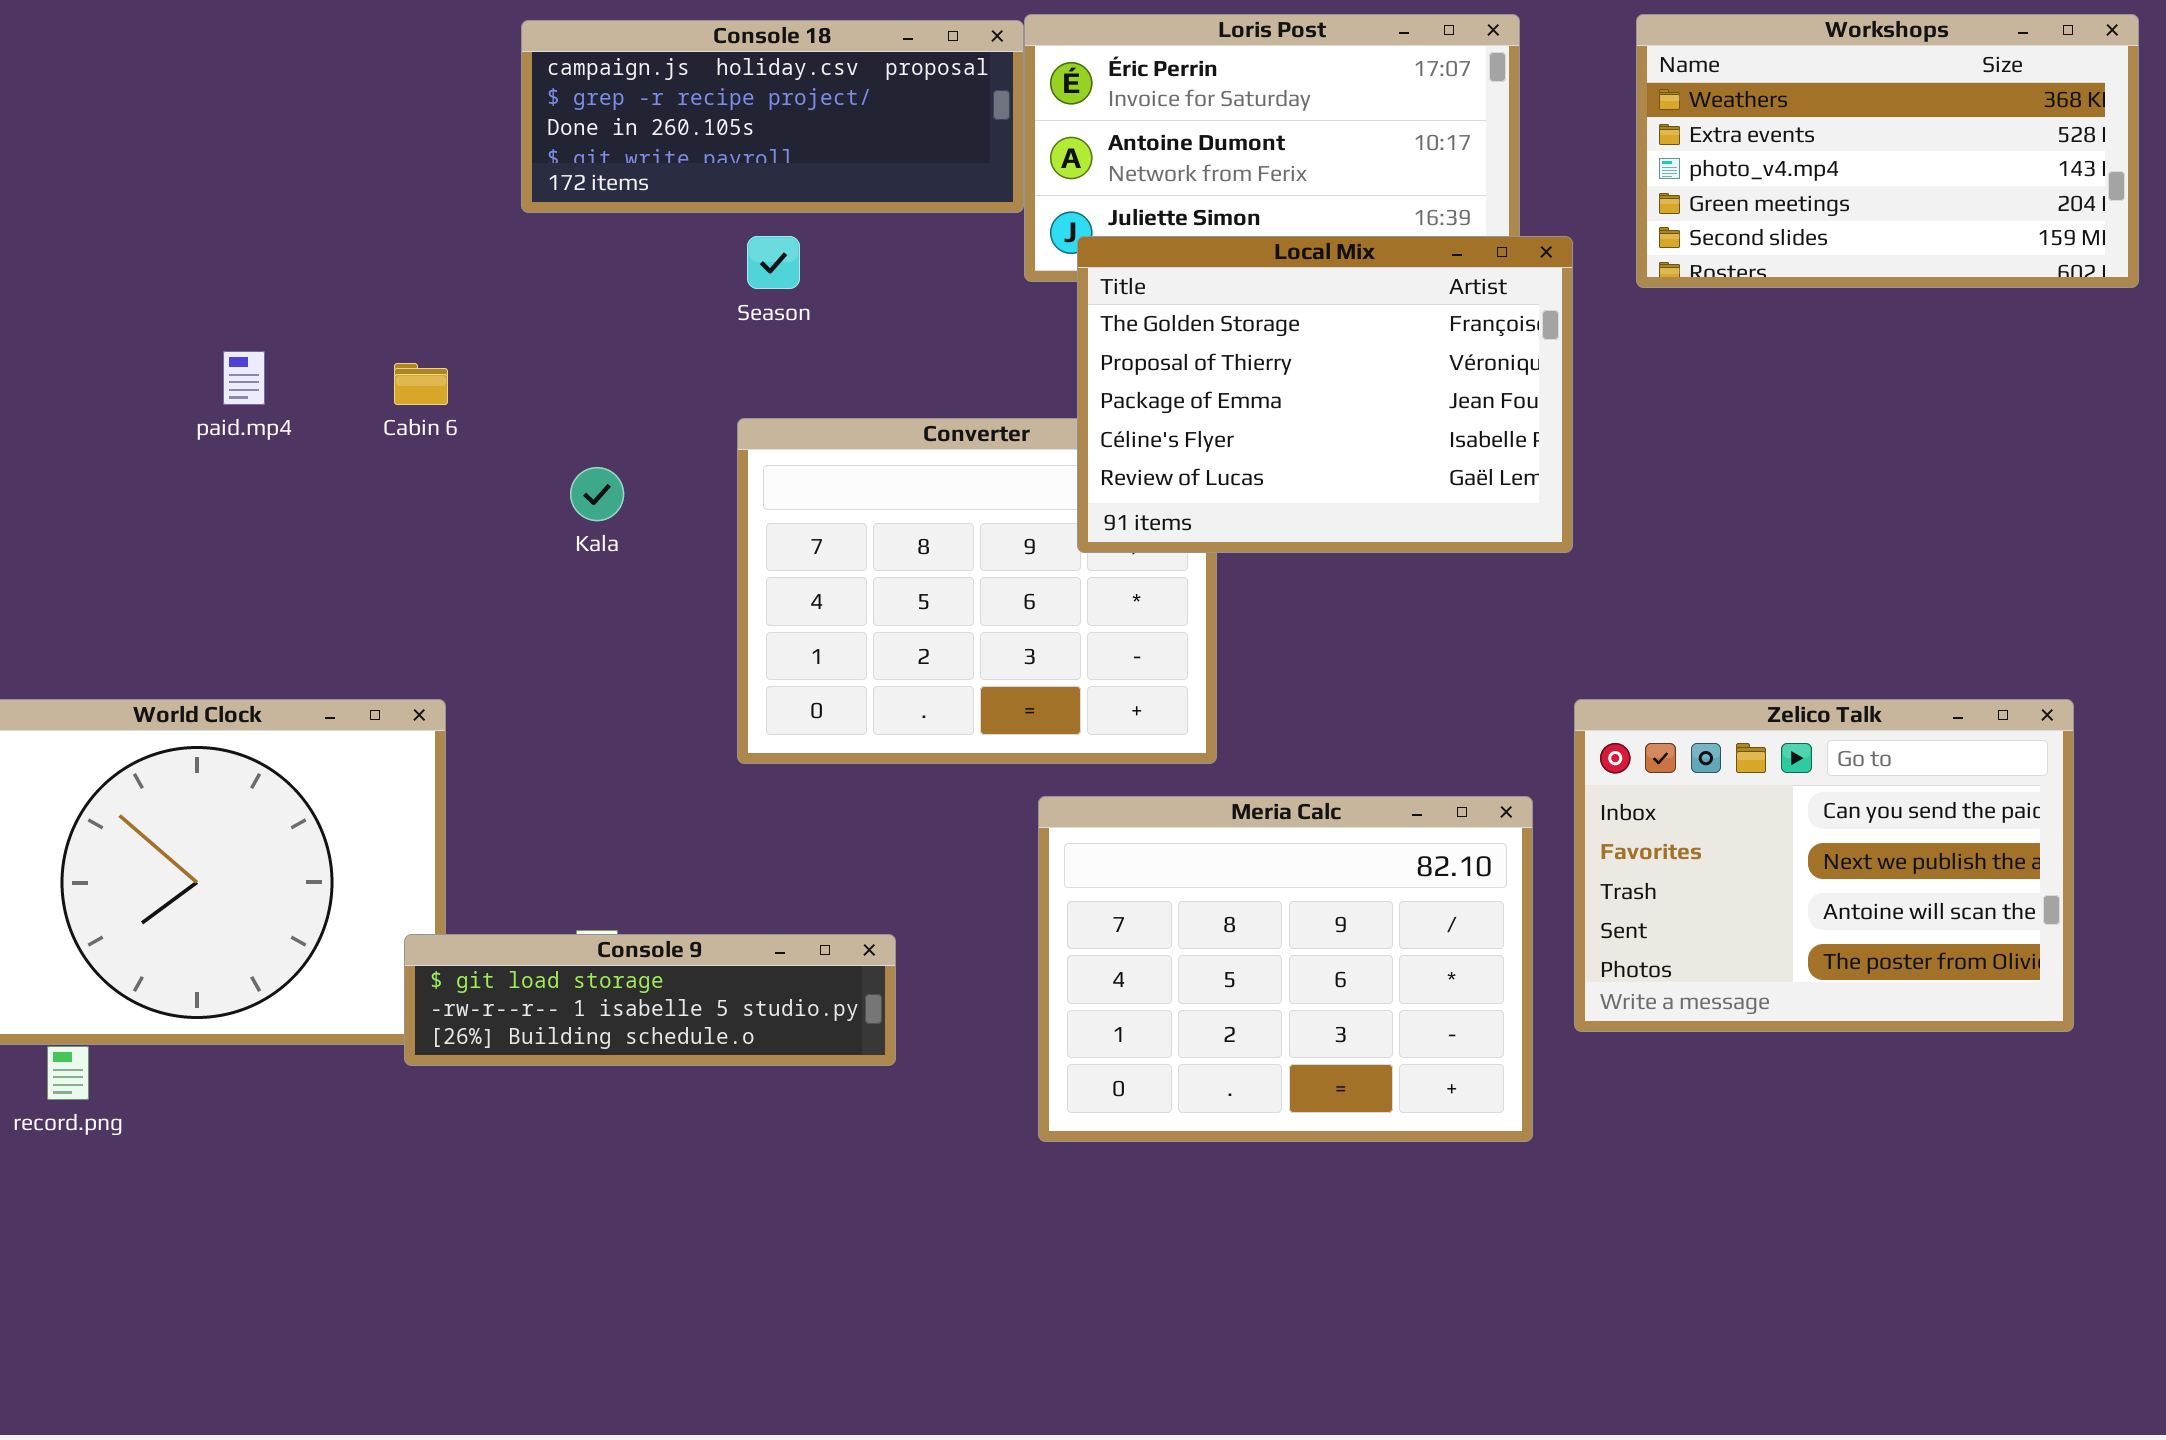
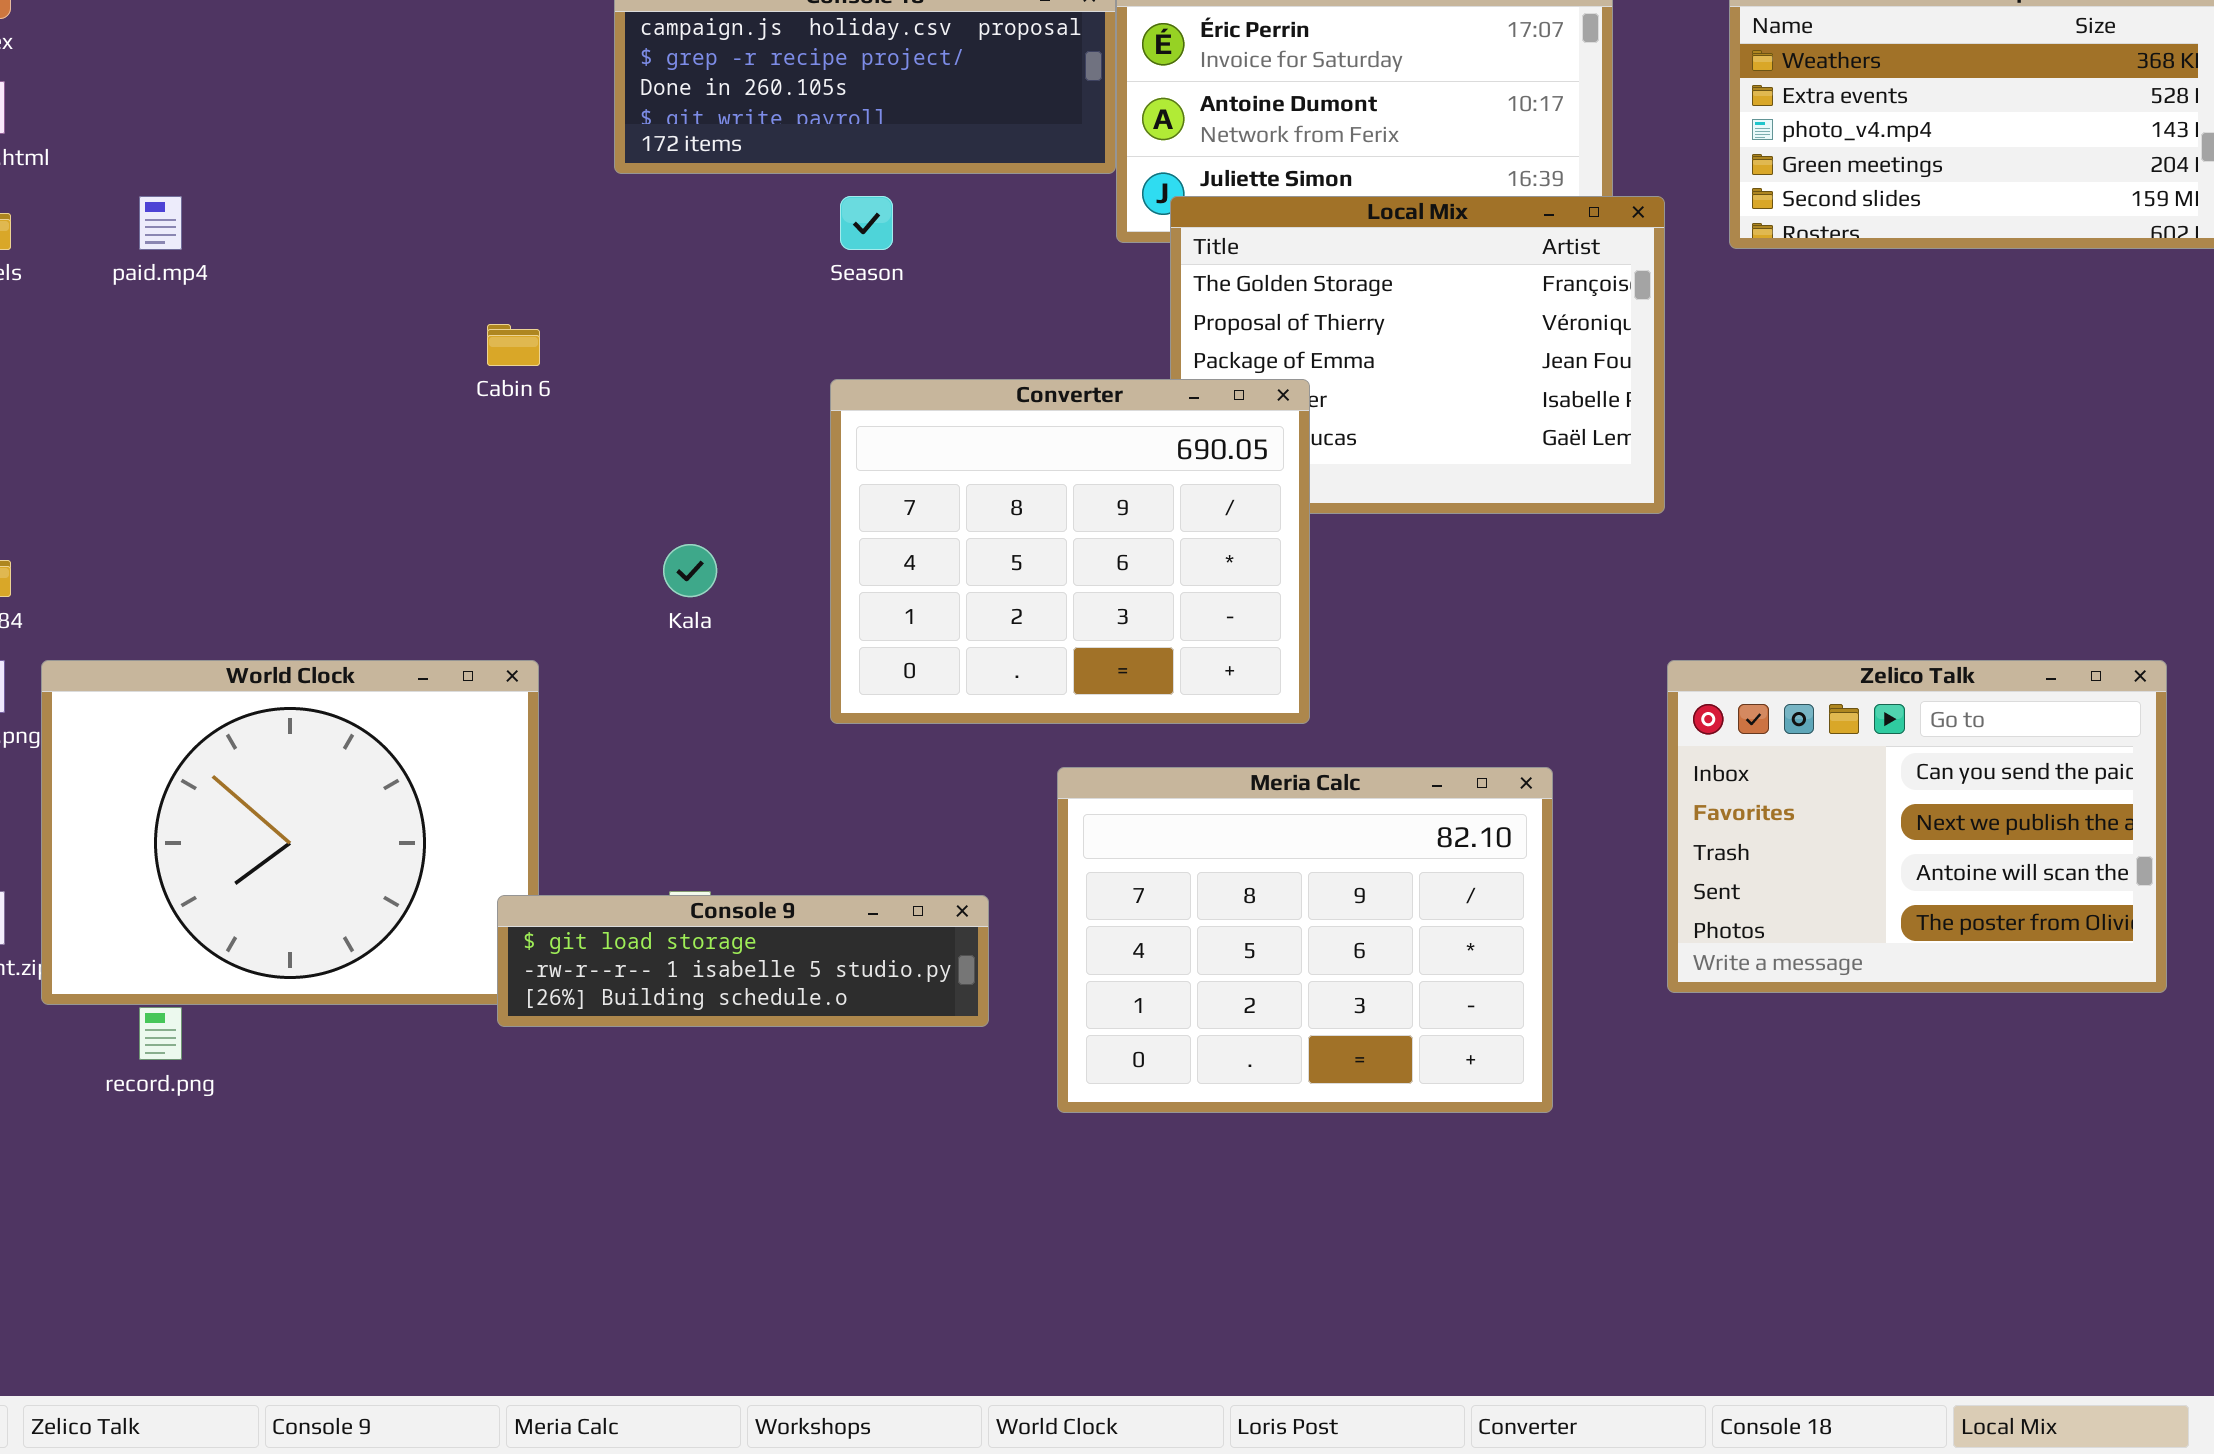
paid.mp4: [223,351,265,405] -> [139,196,182,250], moved
Converter: [737,418,1217,764] -> [830,379,1310,724], raised
Kala: [570,467,624,521] -> [663,544,717,597], moved
Meria Calc: [1038,796,1533,1142] -> [1057,767,1553,1113], moved

